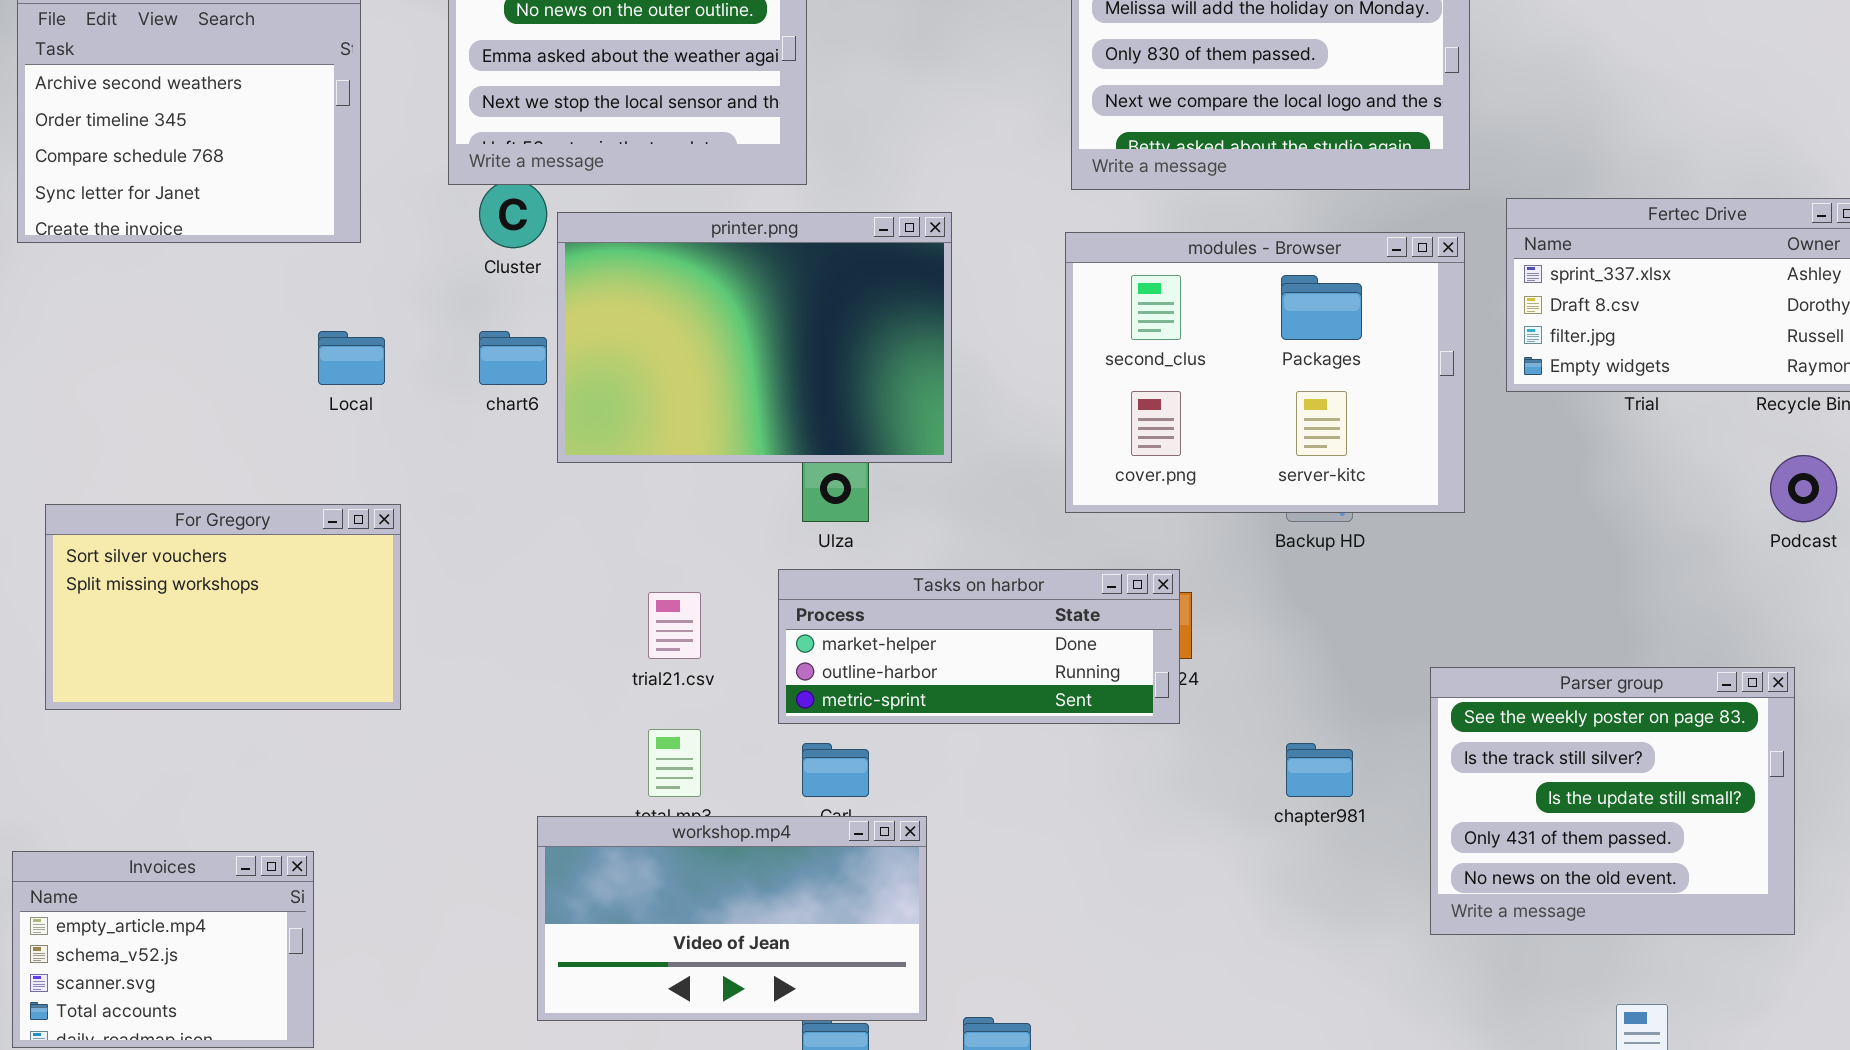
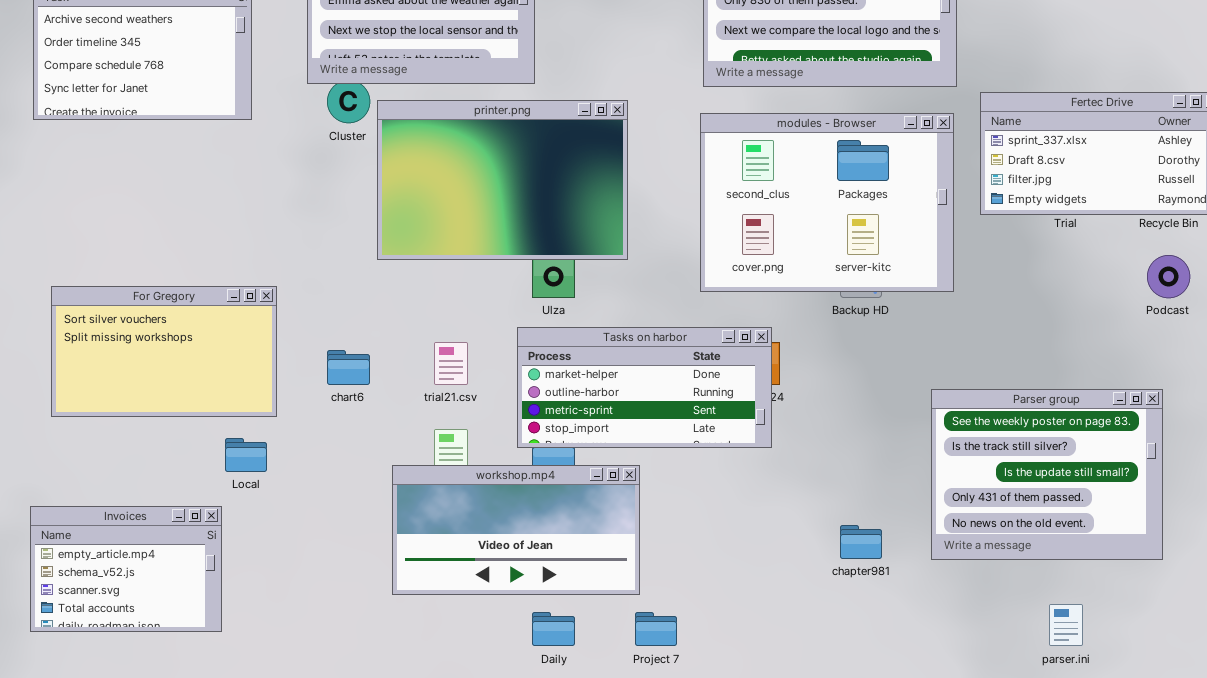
Local: [318,331,385,385] -> [225,438,267,472], moved
chart6: [479,331,547,385] -> [327,350,370,385], moved
Tasks on harbor: [778,569,1180,724] -> [517,327,772,448], resized
chapter981: [1286,743,1353,797] -> [840,525,882,559], moved
workshop.mp4: [537,816,927,1021] -> [392,465,640,595], moved

